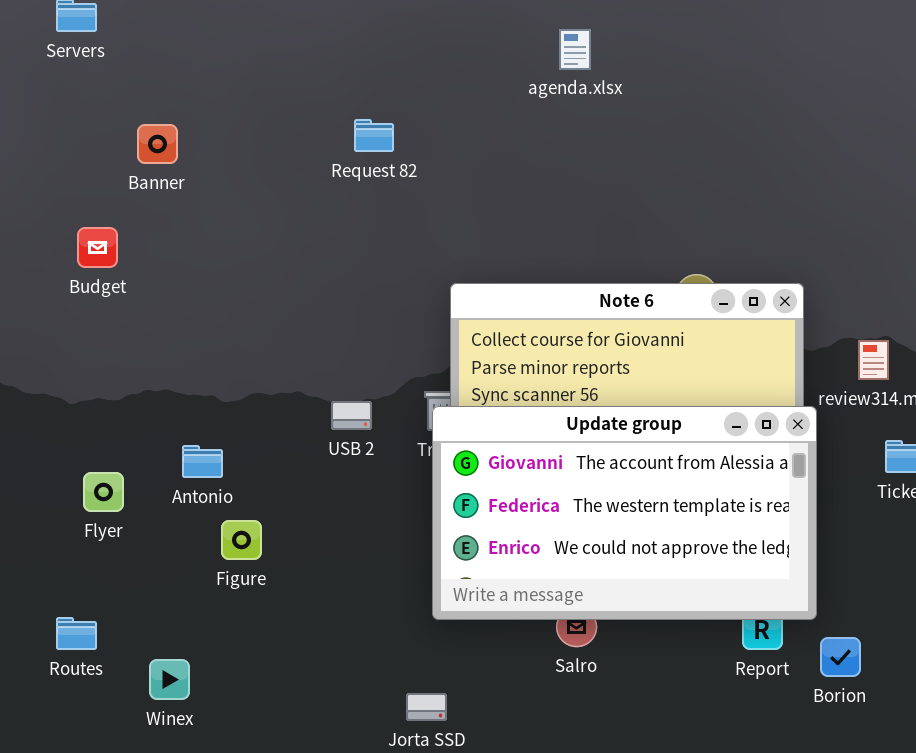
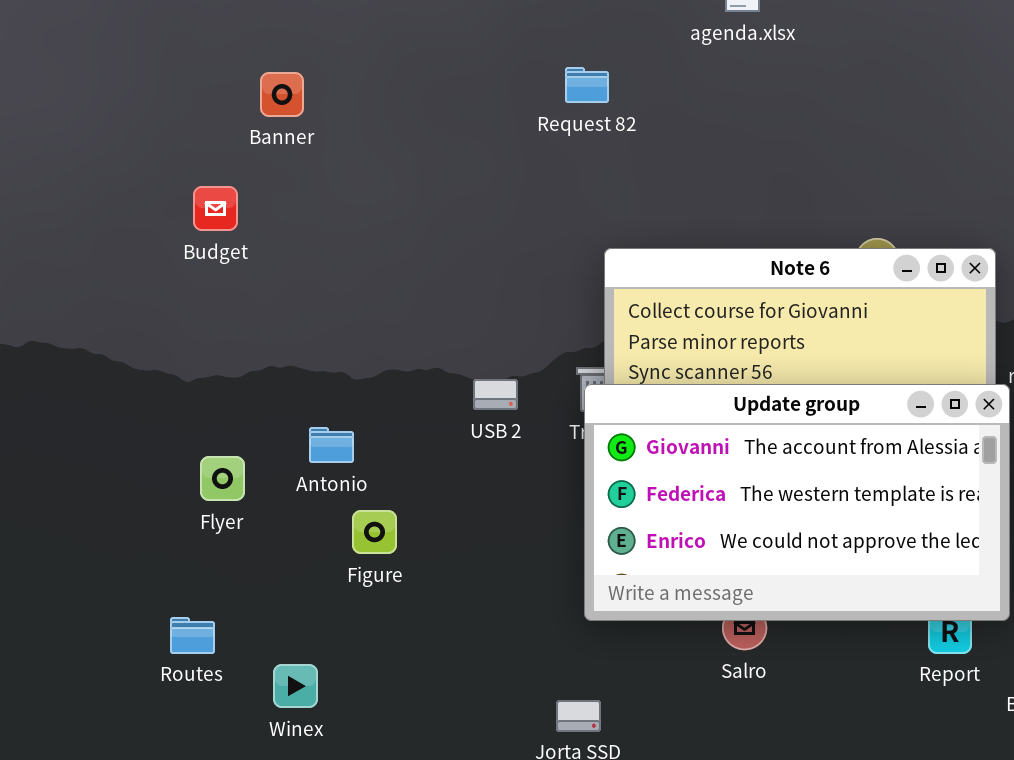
Request 82: [354,119,394,152] -> [565,67,609,103], moved

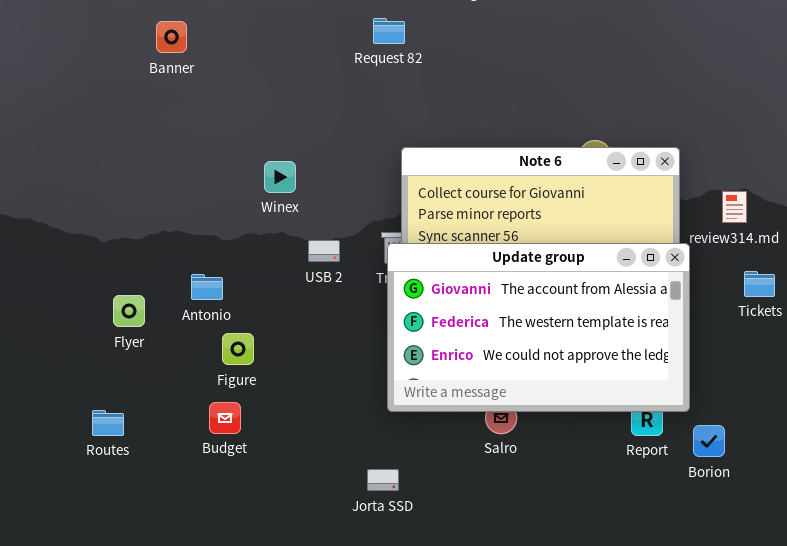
Budget: [193,186,238,231] -> [209,402,241,434], moved
Winex: [273,664,318,708] -> [264,161,296,193], moved

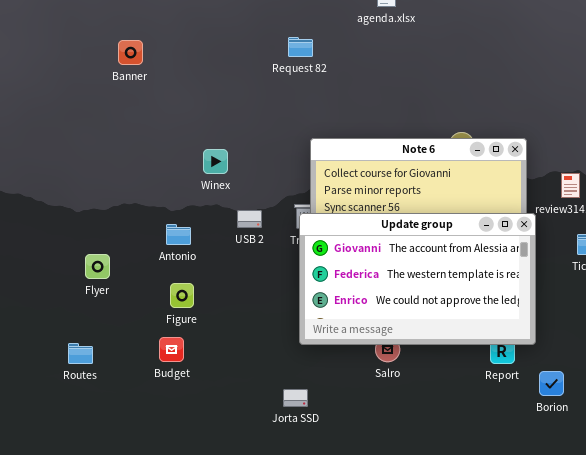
Antonio: [191,274,223,300] -> [166,224,191,245], moved
Borion: [693,425,725,457] -> [539,371,564,396], moved

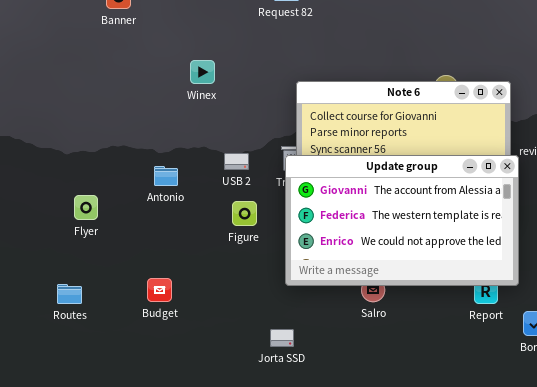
Winex: [203,149,228,174] -> [190,60,215,84], moved
Figure: [170,283,194,308] -> [232,201,257,226], moved

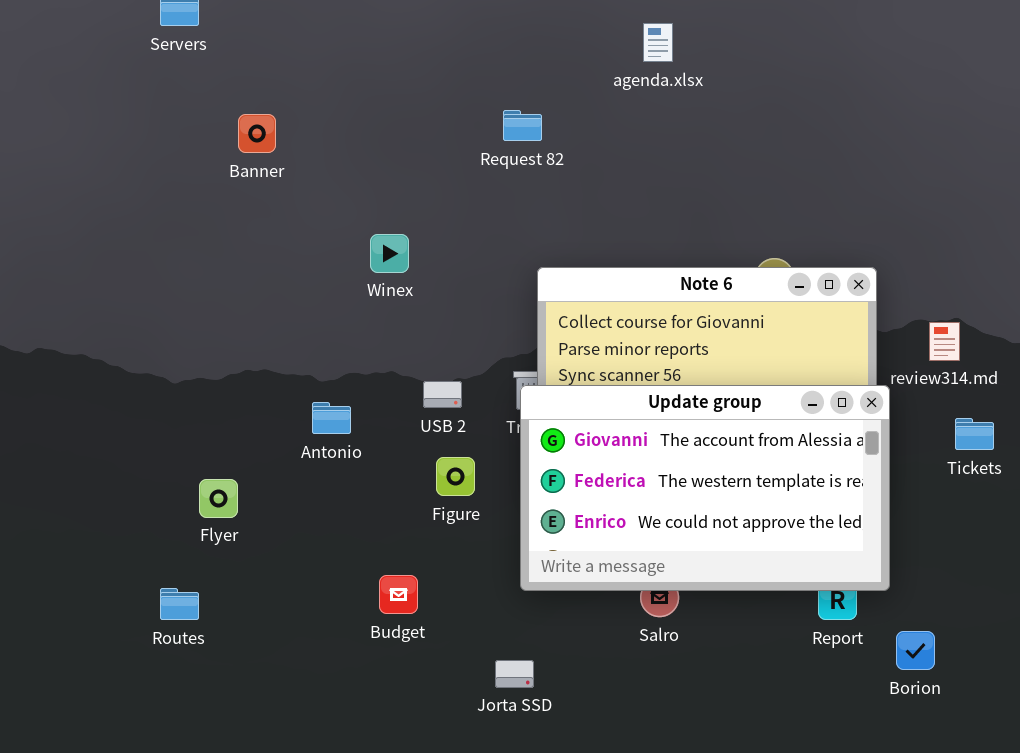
Flyer: [74,195,98,220] -> [199,479,238,518], moved
Budget: [147,278,172,302] -> [379,575,418,614], moved

